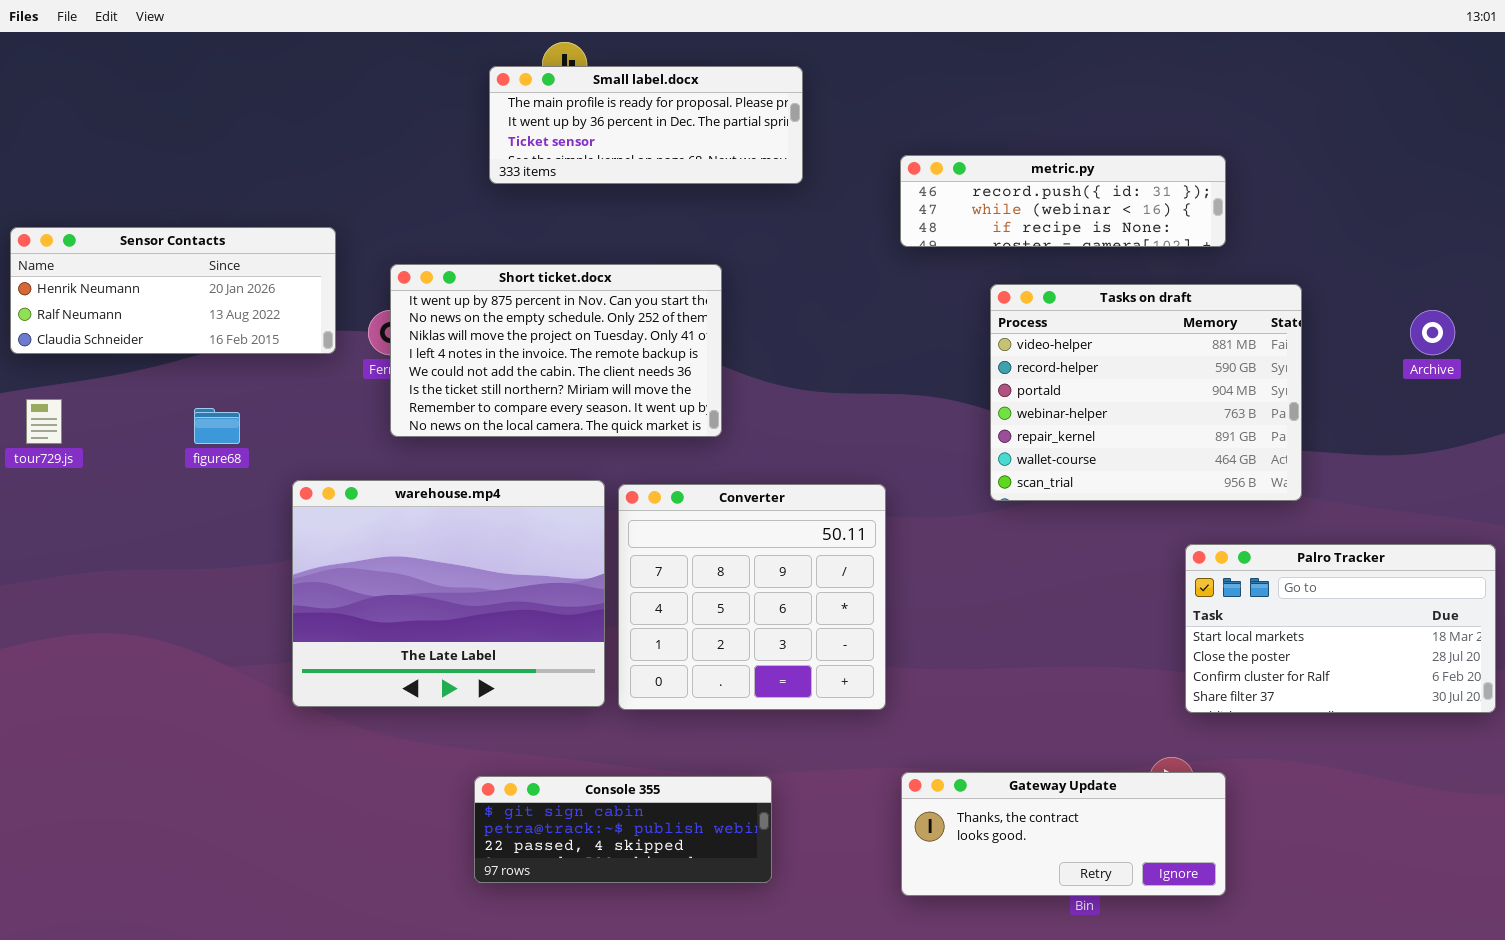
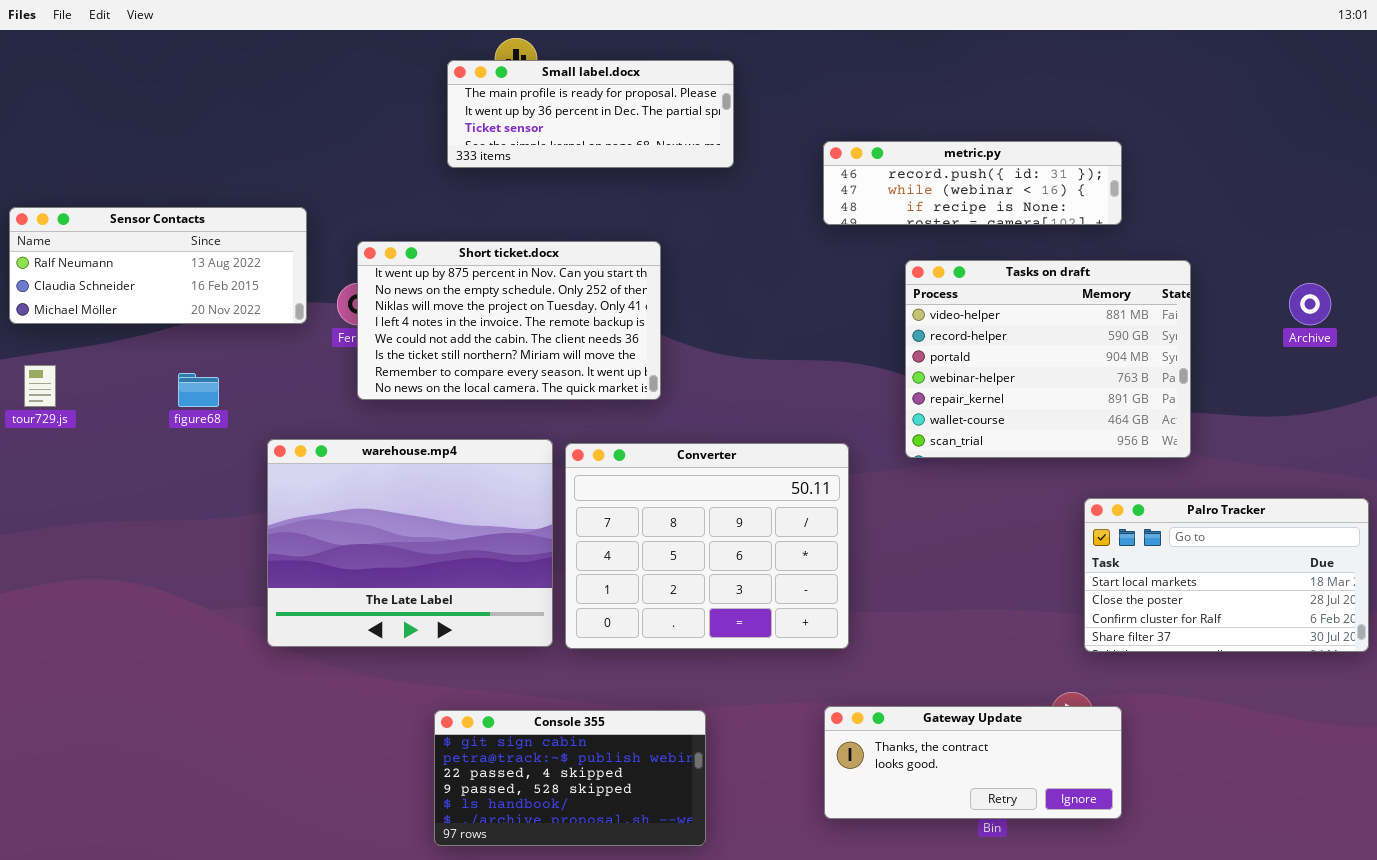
Sensor Contacts: [10,227,336,354] -> [9,207,307,324], scrolled down 1 row
Converter: [618,484,886,710] -> [565,443,849,649], resized
Console 355: [474,776,772,883] -> [434,710,706,846], resized

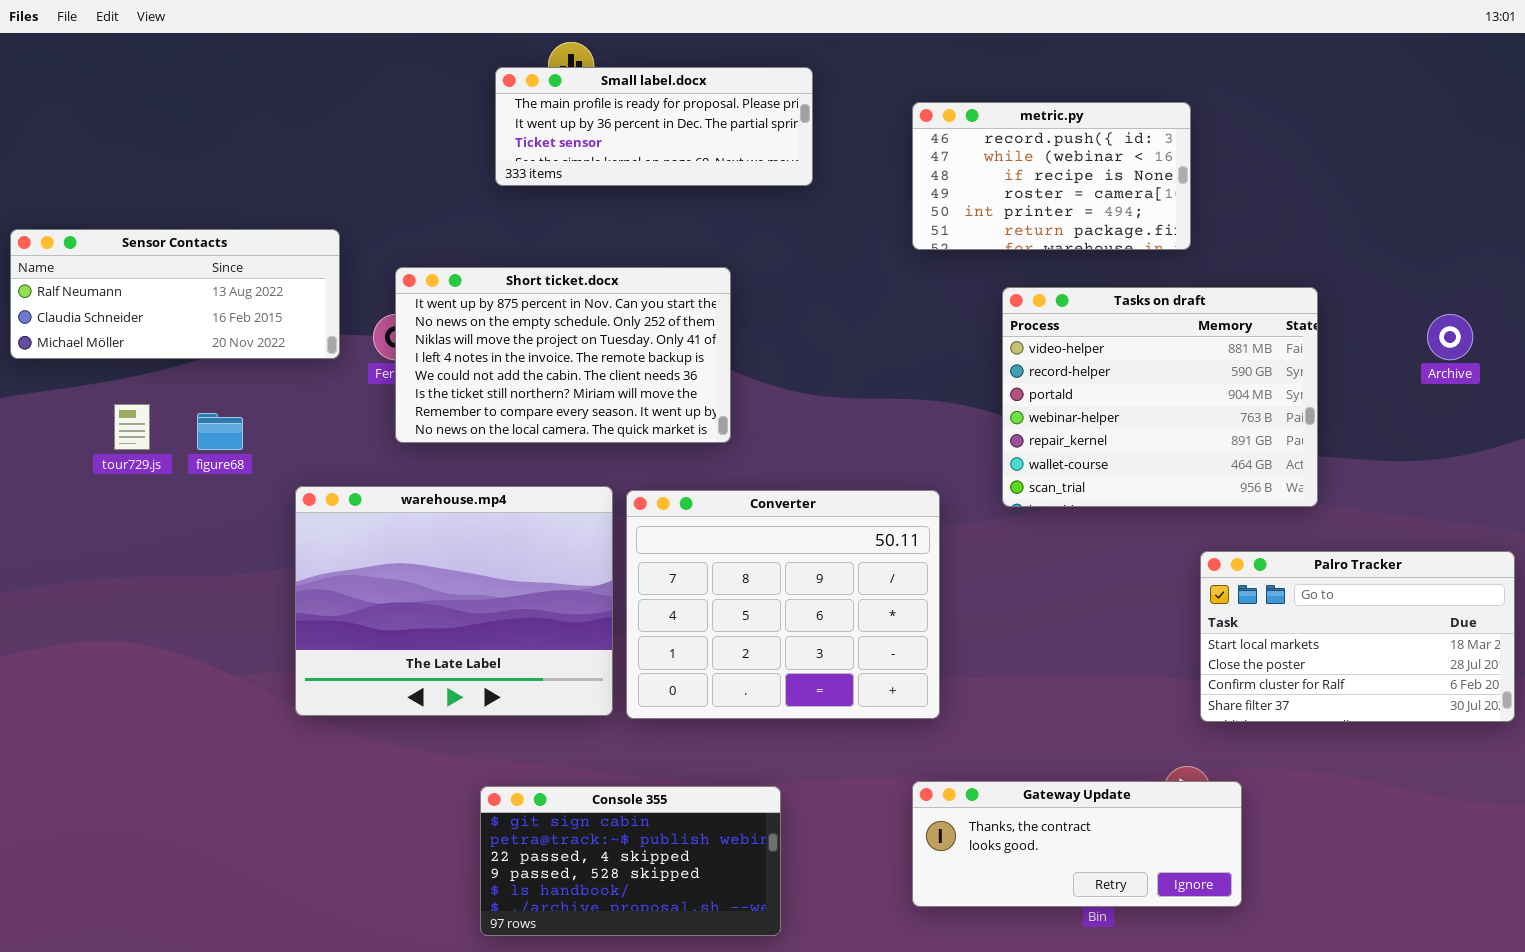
metric.py: [823,141,1122,225] -> [912,102,1191,250], resized
tour729.js: [24,365,56,407] -> [114,404,150,450], moved

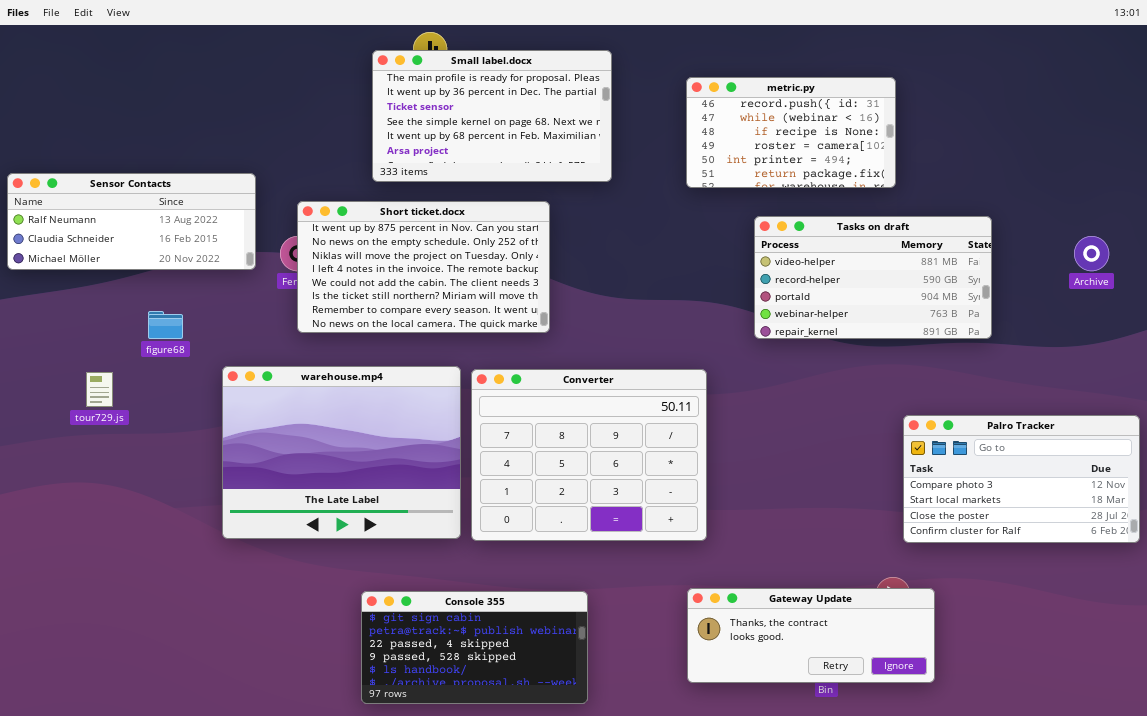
Small label.docx: [495,67,813,186] -> [372,50,612,182], resized
Tasks on draft: [1002,287,1318,507] -> [754,216,992,339], resized
tour729.js: [114,404,150,450] -> [86,372,113,407], moved
Palro Tracker: [1200,551,1515,722] -> [903,415,1140,543], scrolled up 1 row

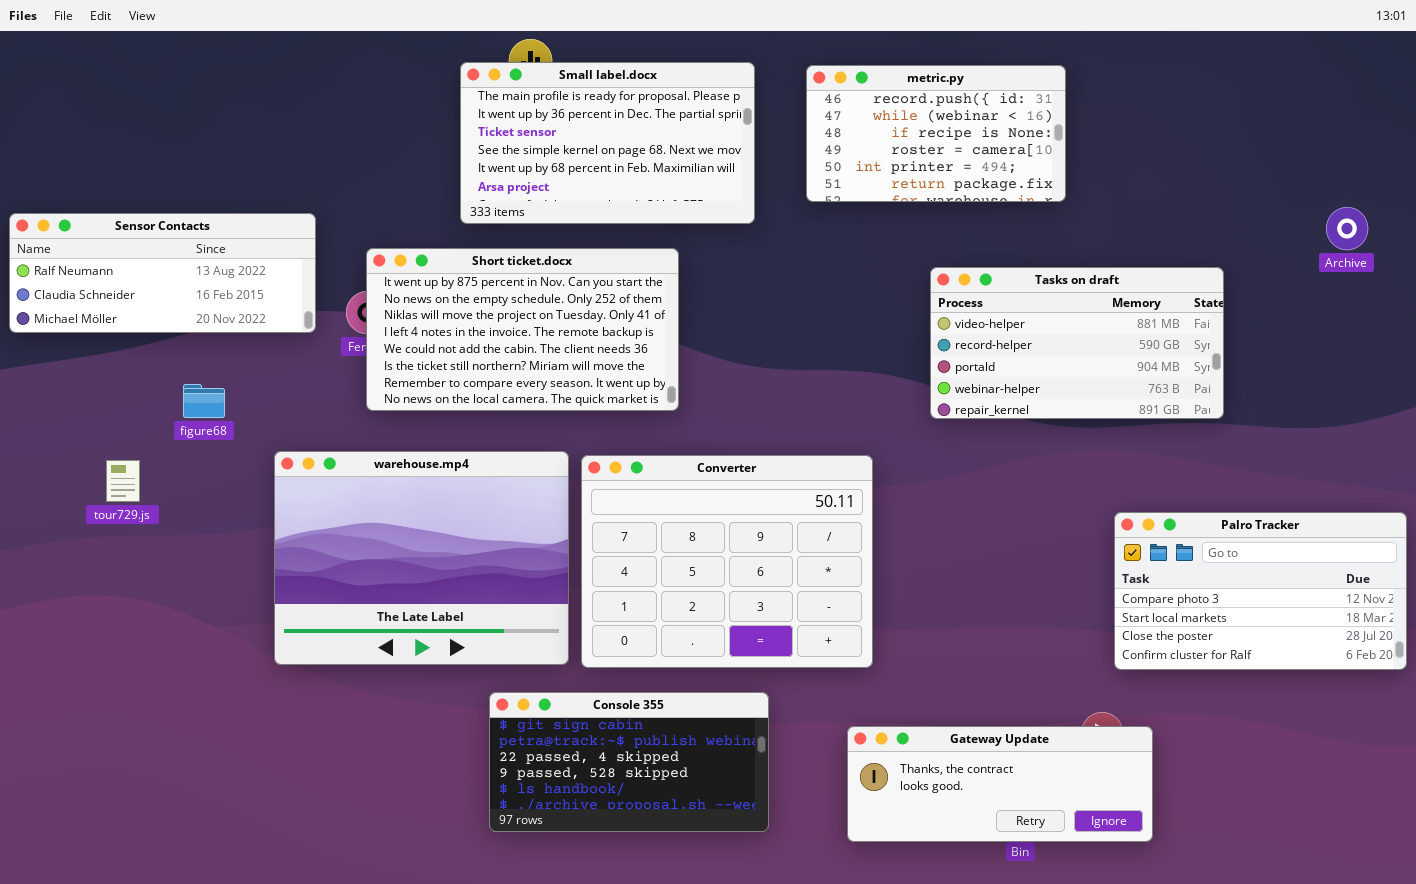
metric.py: [686,77,896,188] -> [806,65,1066,202], moved
Archive: [1074,236,1109,271] -> [1326,207,1368,250], moved
Console 355: [361,591,588,704] -> [489,692,769,832], moved

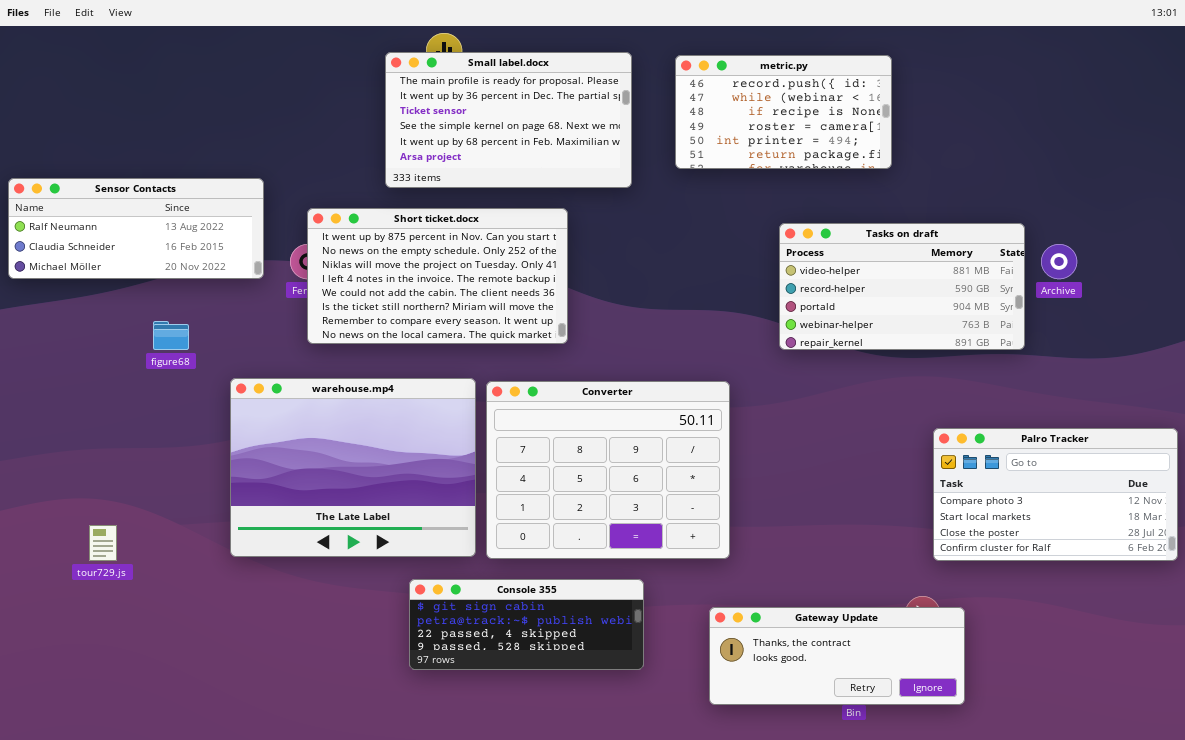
Archive: [1326,207,1368,250] -> [1041,244,1077,279], moved
tour729.js: [106,460,140,502] -> [89,525,117,561], moved
Console 355: [489,692,769,832] -> [409,579,644,670], resized

